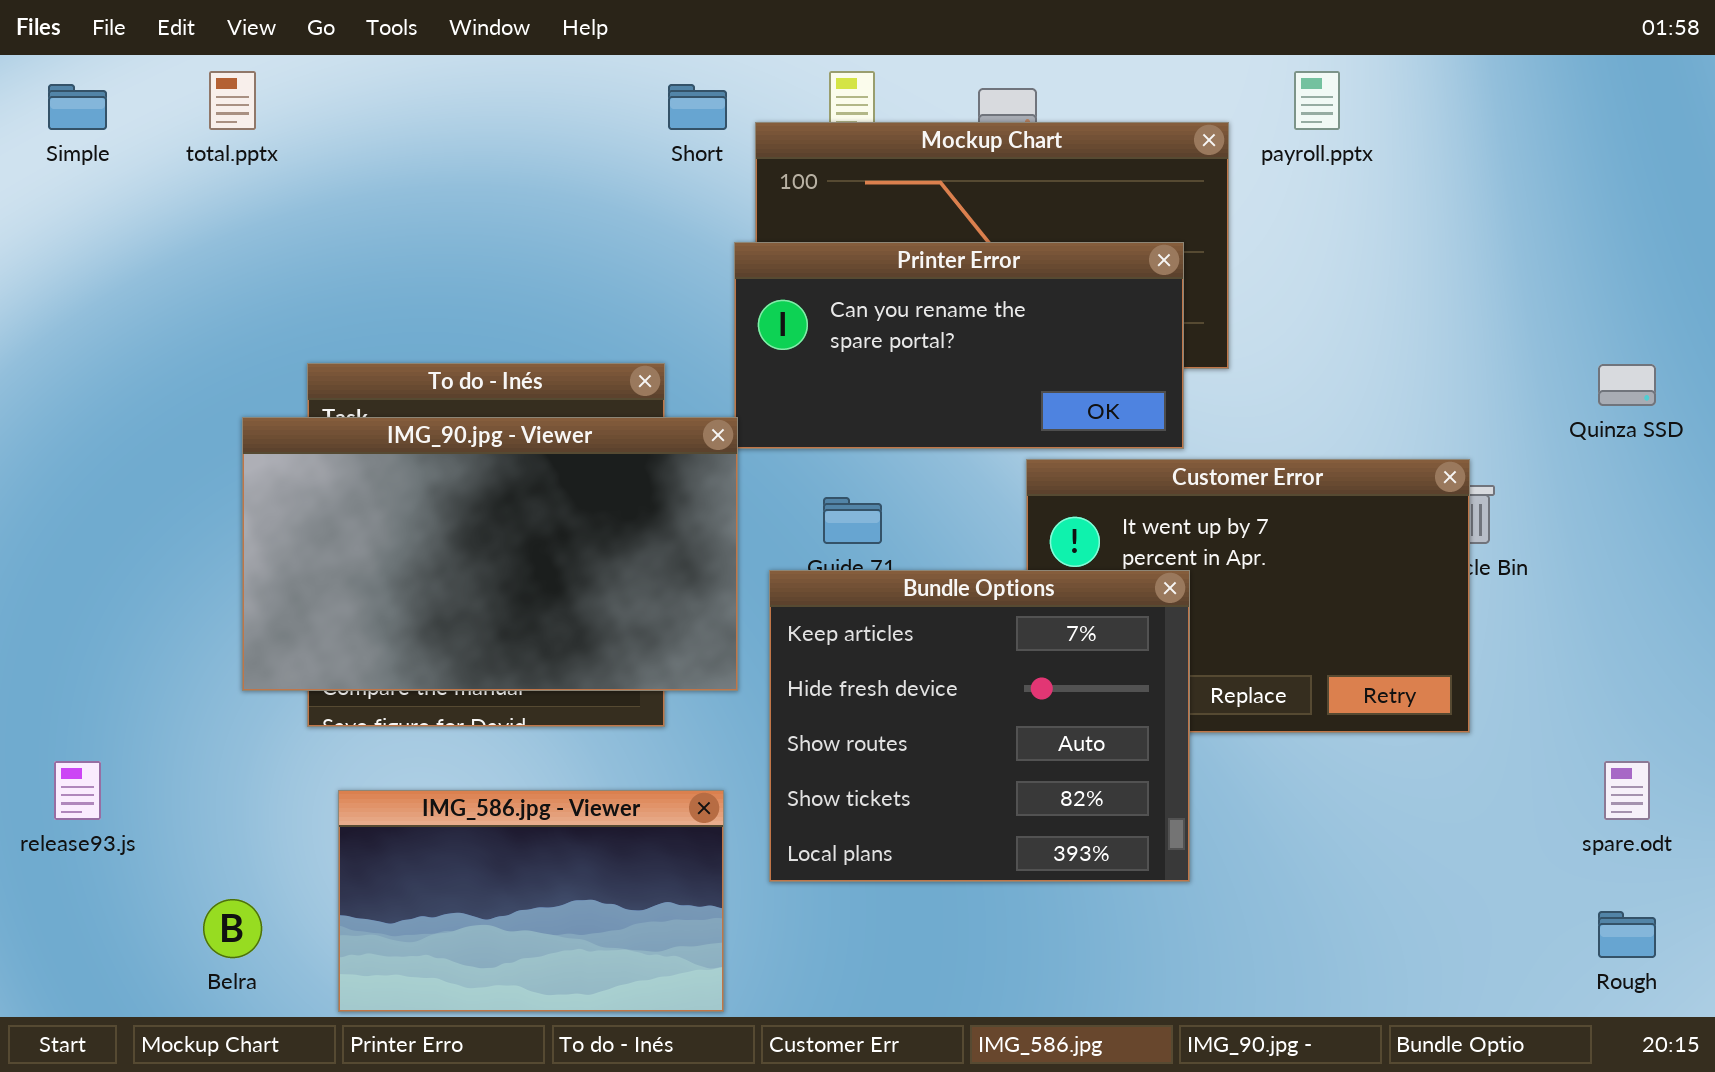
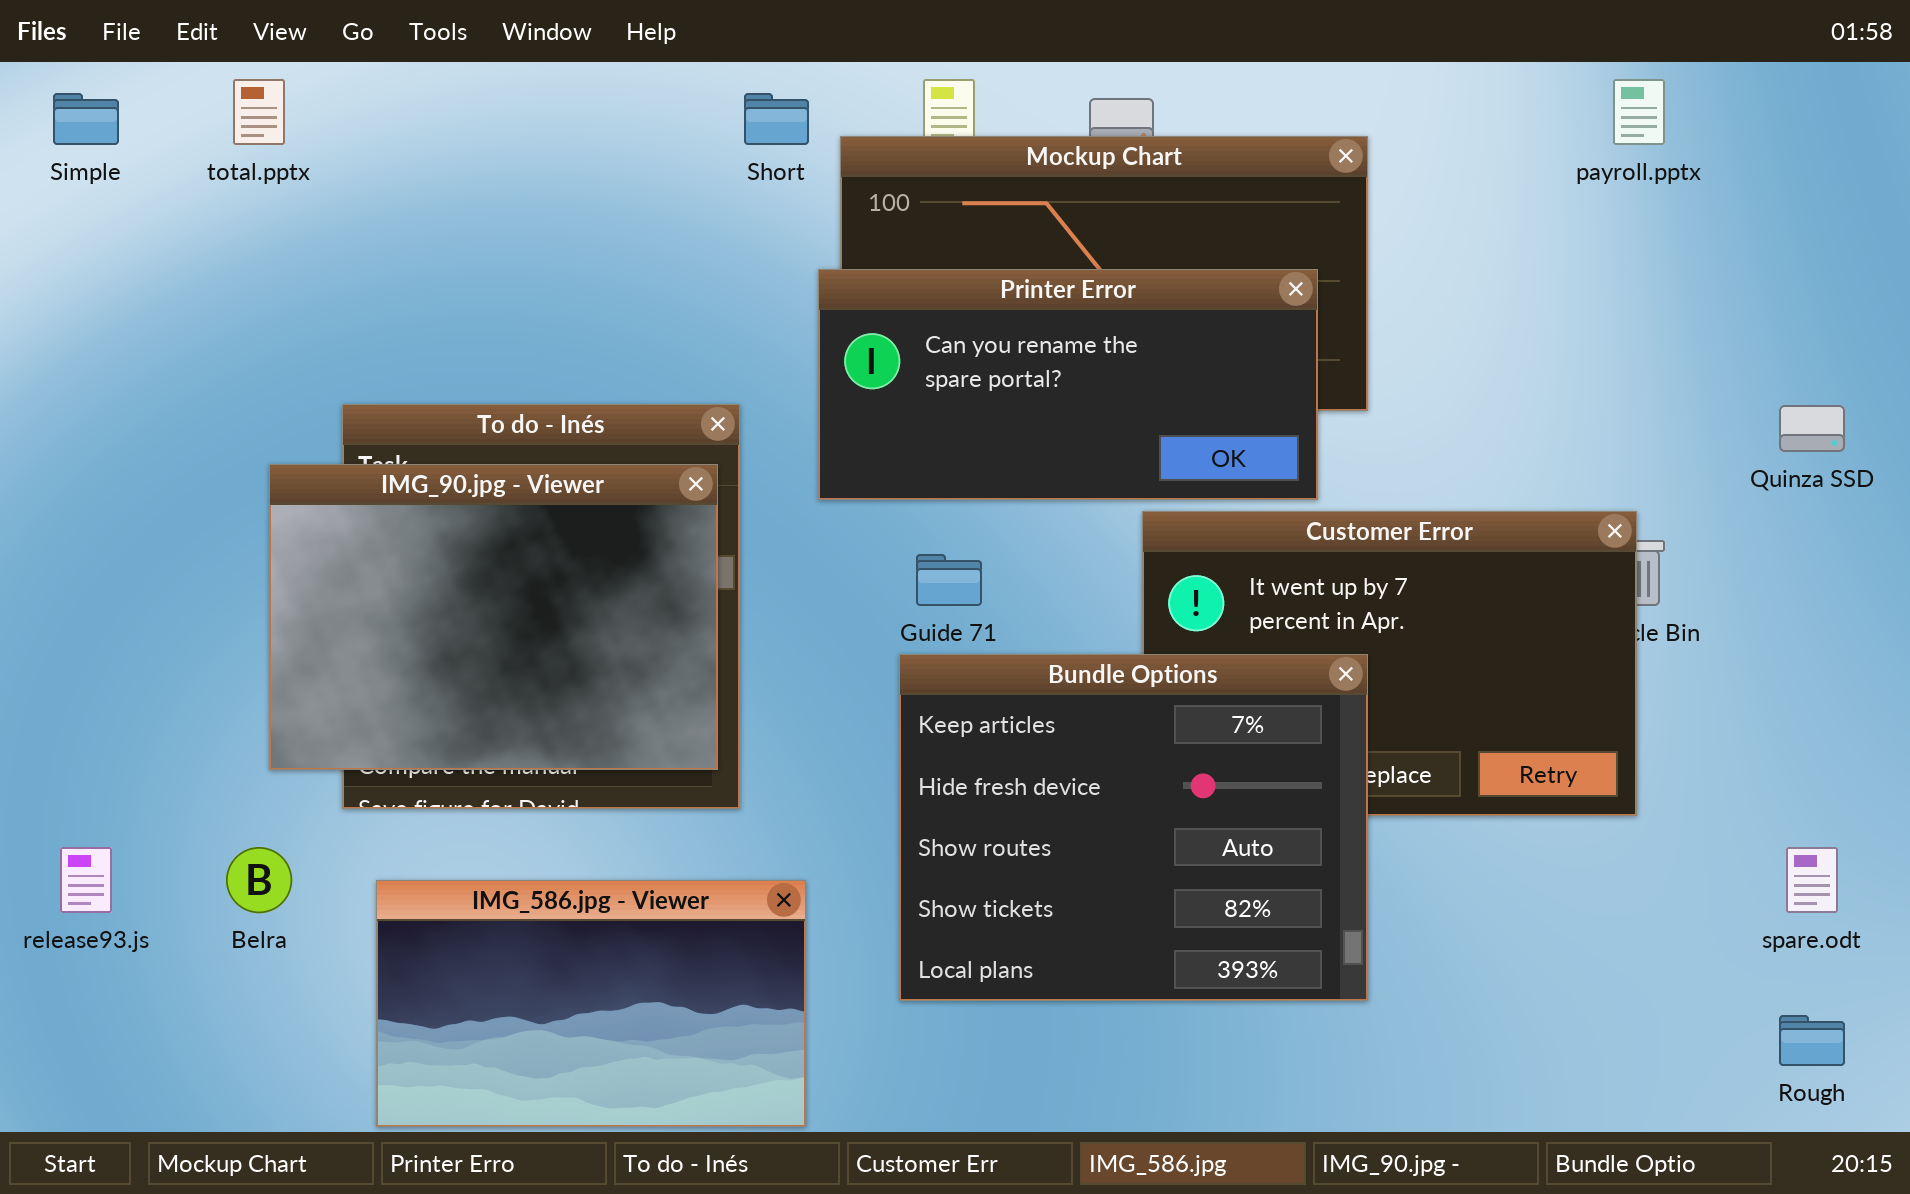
payroll.pptx: [1294,71,1340,130] -> [1613,79,1665,145], moved
IMG_90.jpg - Viewer: [242,417,738,691] -> [269,464,718,770], resized
Bundle Options: [769,570,1190,882] -> [899,654,1368,1001], moved
Belra: [203,899,262,958] -> [226,847,292,913], moved

